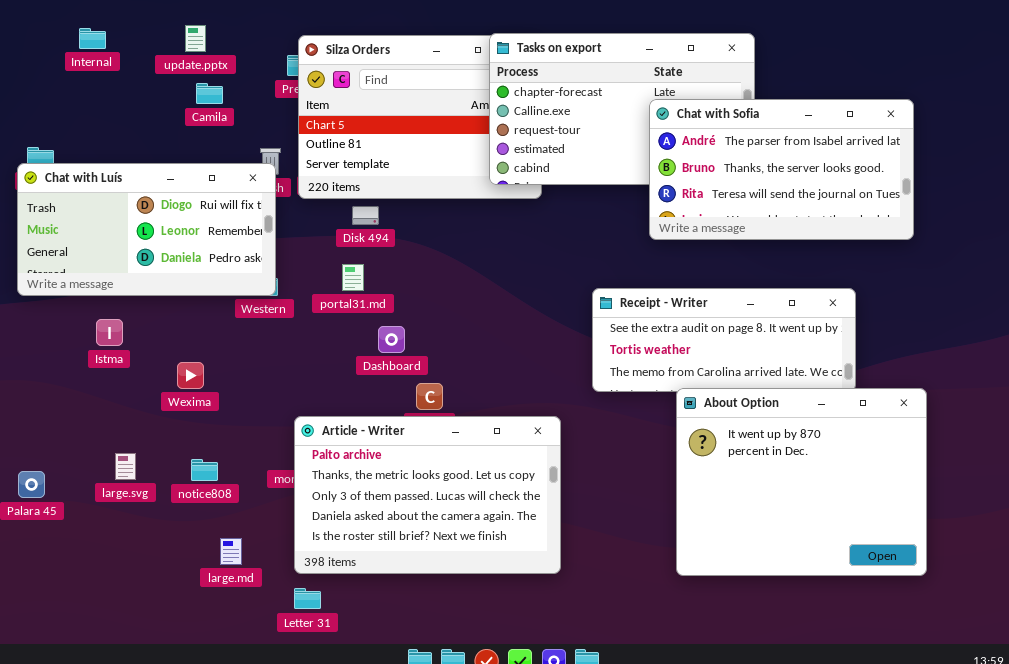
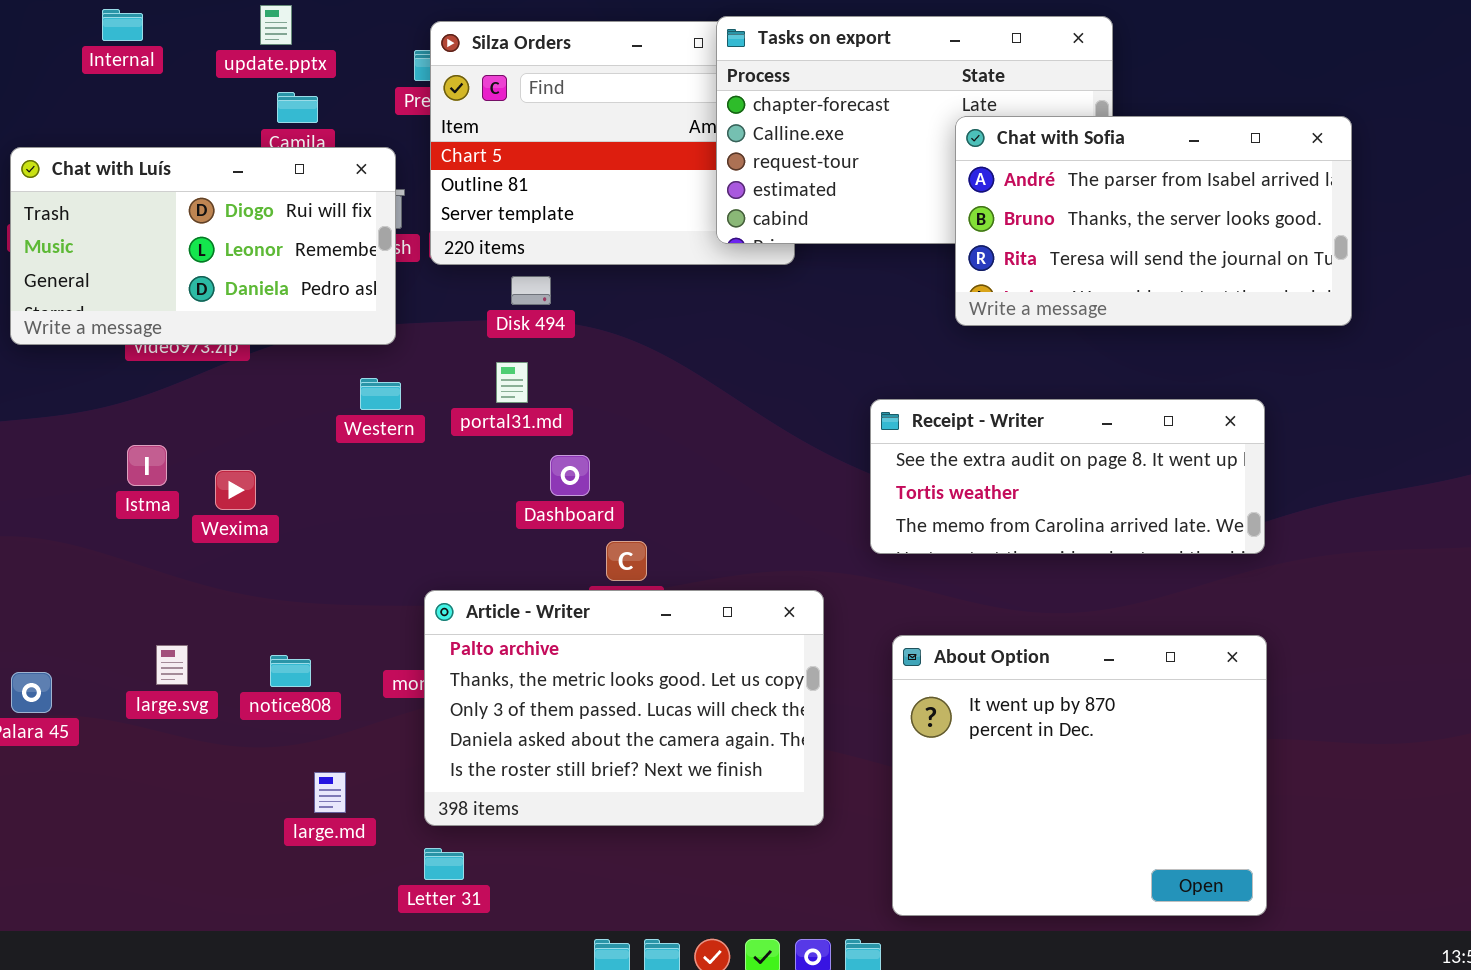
Chat with Luís: [17,163,276,296] -> [10,147,396,345], moved
Wexima: [177,362,204,389] -> [215,470,256,510], moved
About Option: [676,388,927,576] -> [892,635,1267,916], moved

